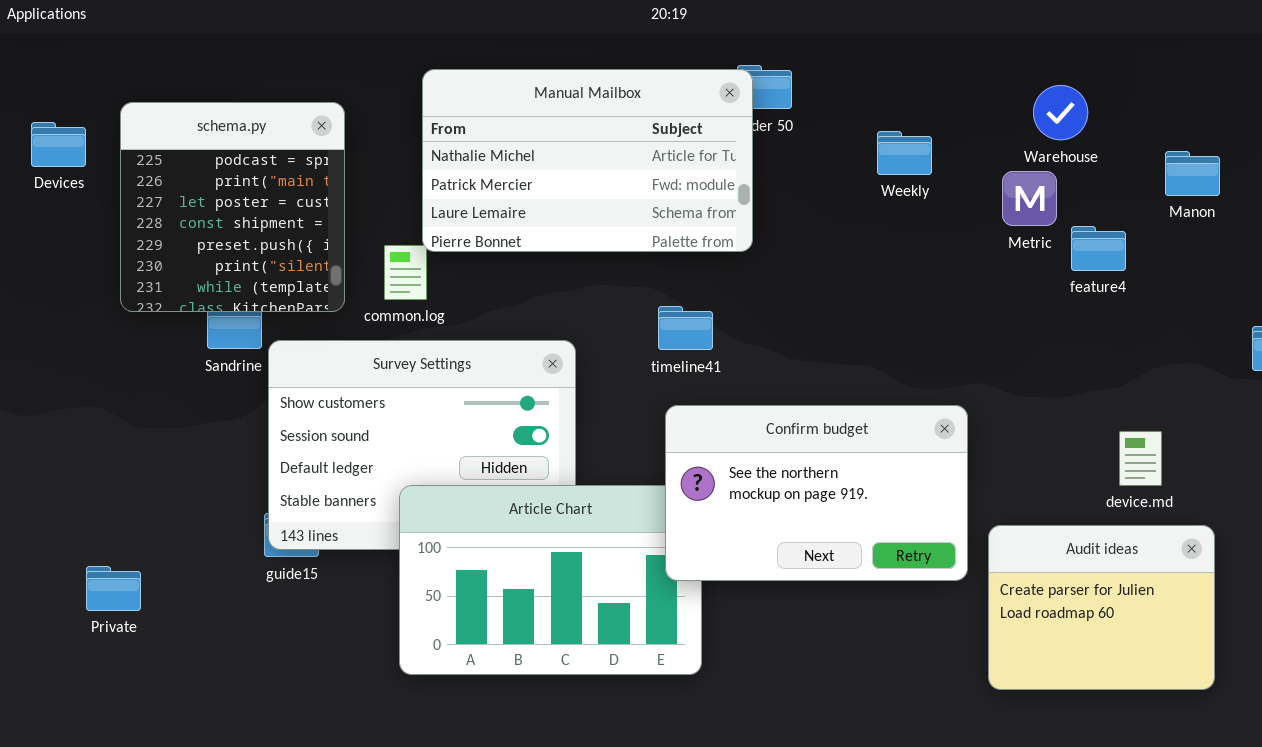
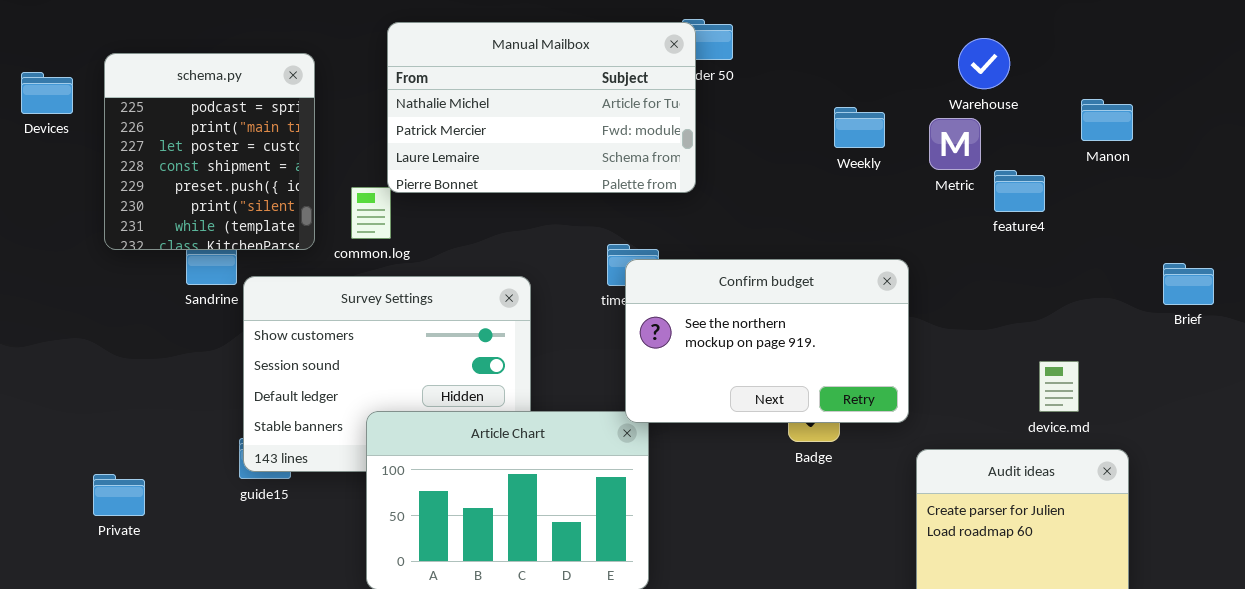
Weekly: [877,131,932,175] -> [834,107,885,148], moved
Confirm budget: [665,405,968,581] -> [625,259,909,423], moved
Private: [86,566,141,611] -> [93,474,145,516], moved

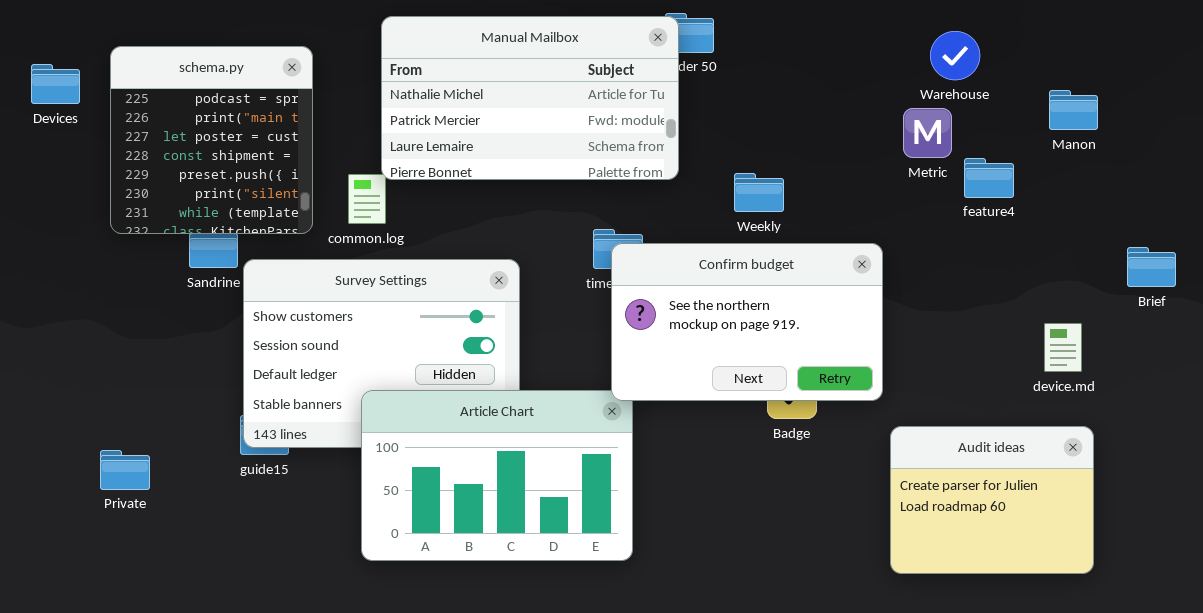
Weekly: [834,107,885,148] -> [734,173,784,212], moved
device.md: [1039,361,1079,412] -> [1044,323,1082,372], moved

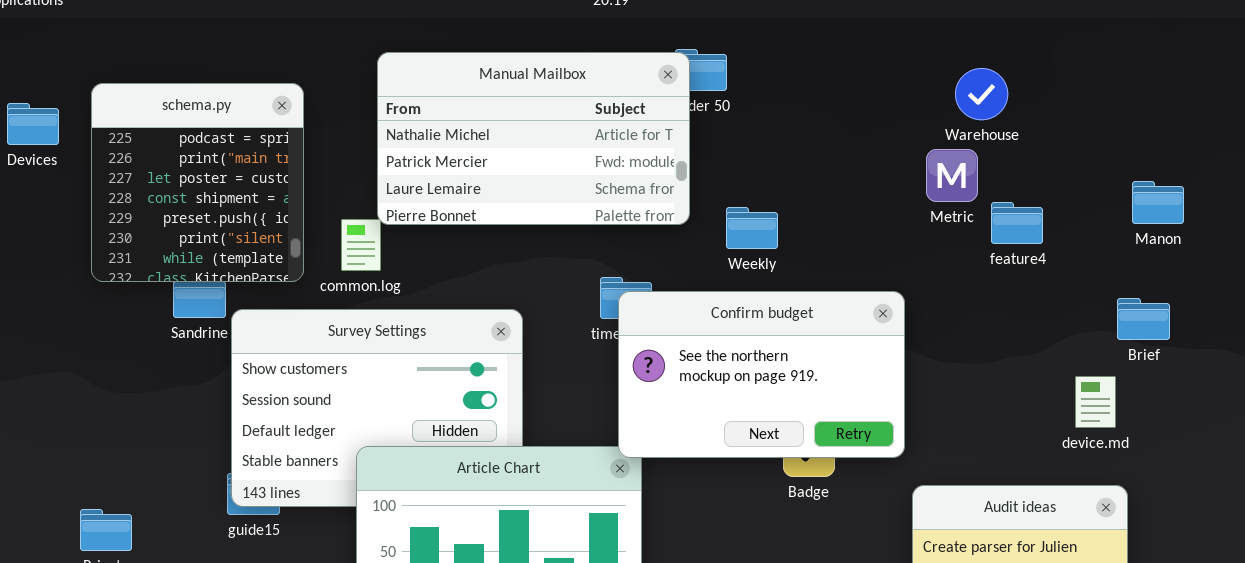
Manon: [1049,90,1098,130] -> [1132,181,1184,224], moved
Weekly: [734,173,784,212] -> [726,207,778,249], moved
Brief: [1127,247,1176,287] -> [1117,298,1170,340], moved

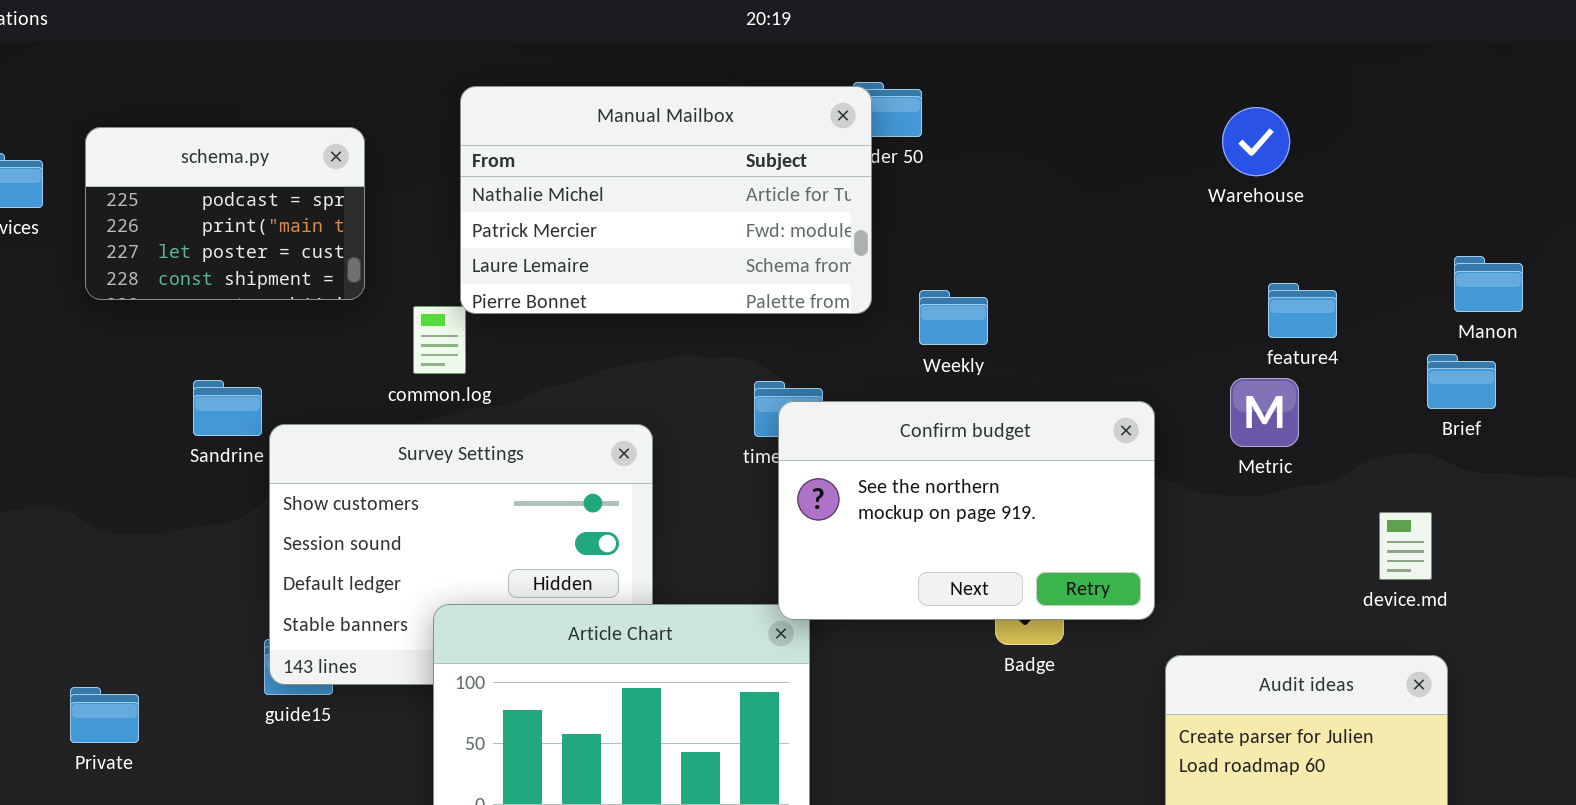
schema.py: [91,83,304,282] -> [85,127,365,300], resized
Metric: [926,149,978,202] -> [1230,378,1299,447], moved
Brief: [1117,298,1170,340] -> [1427,354,1496,409], moved

